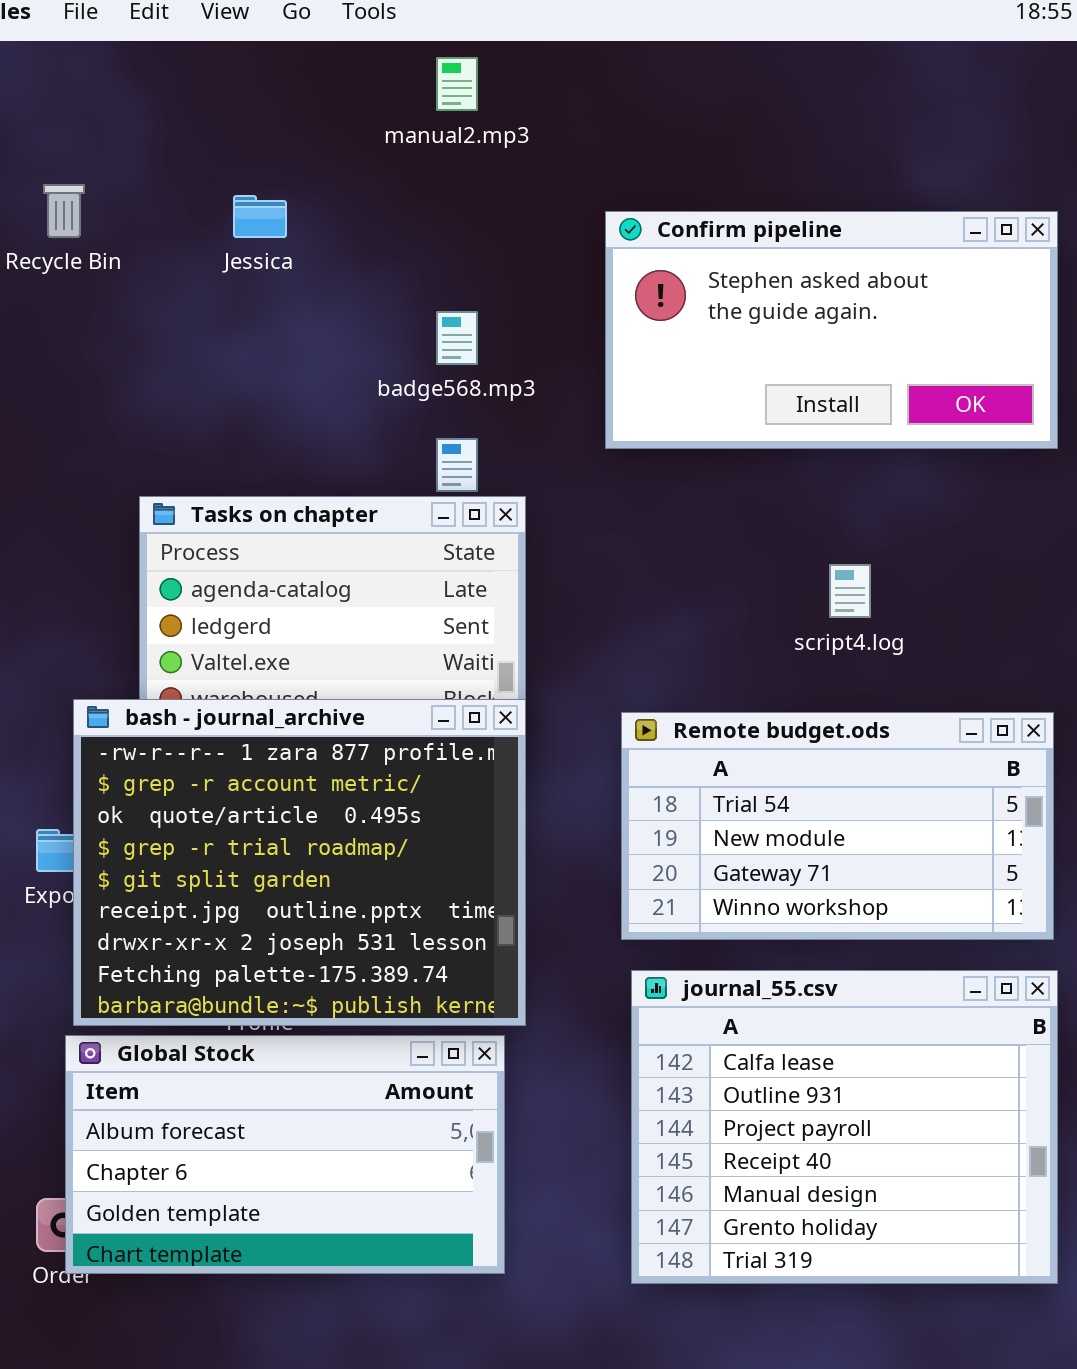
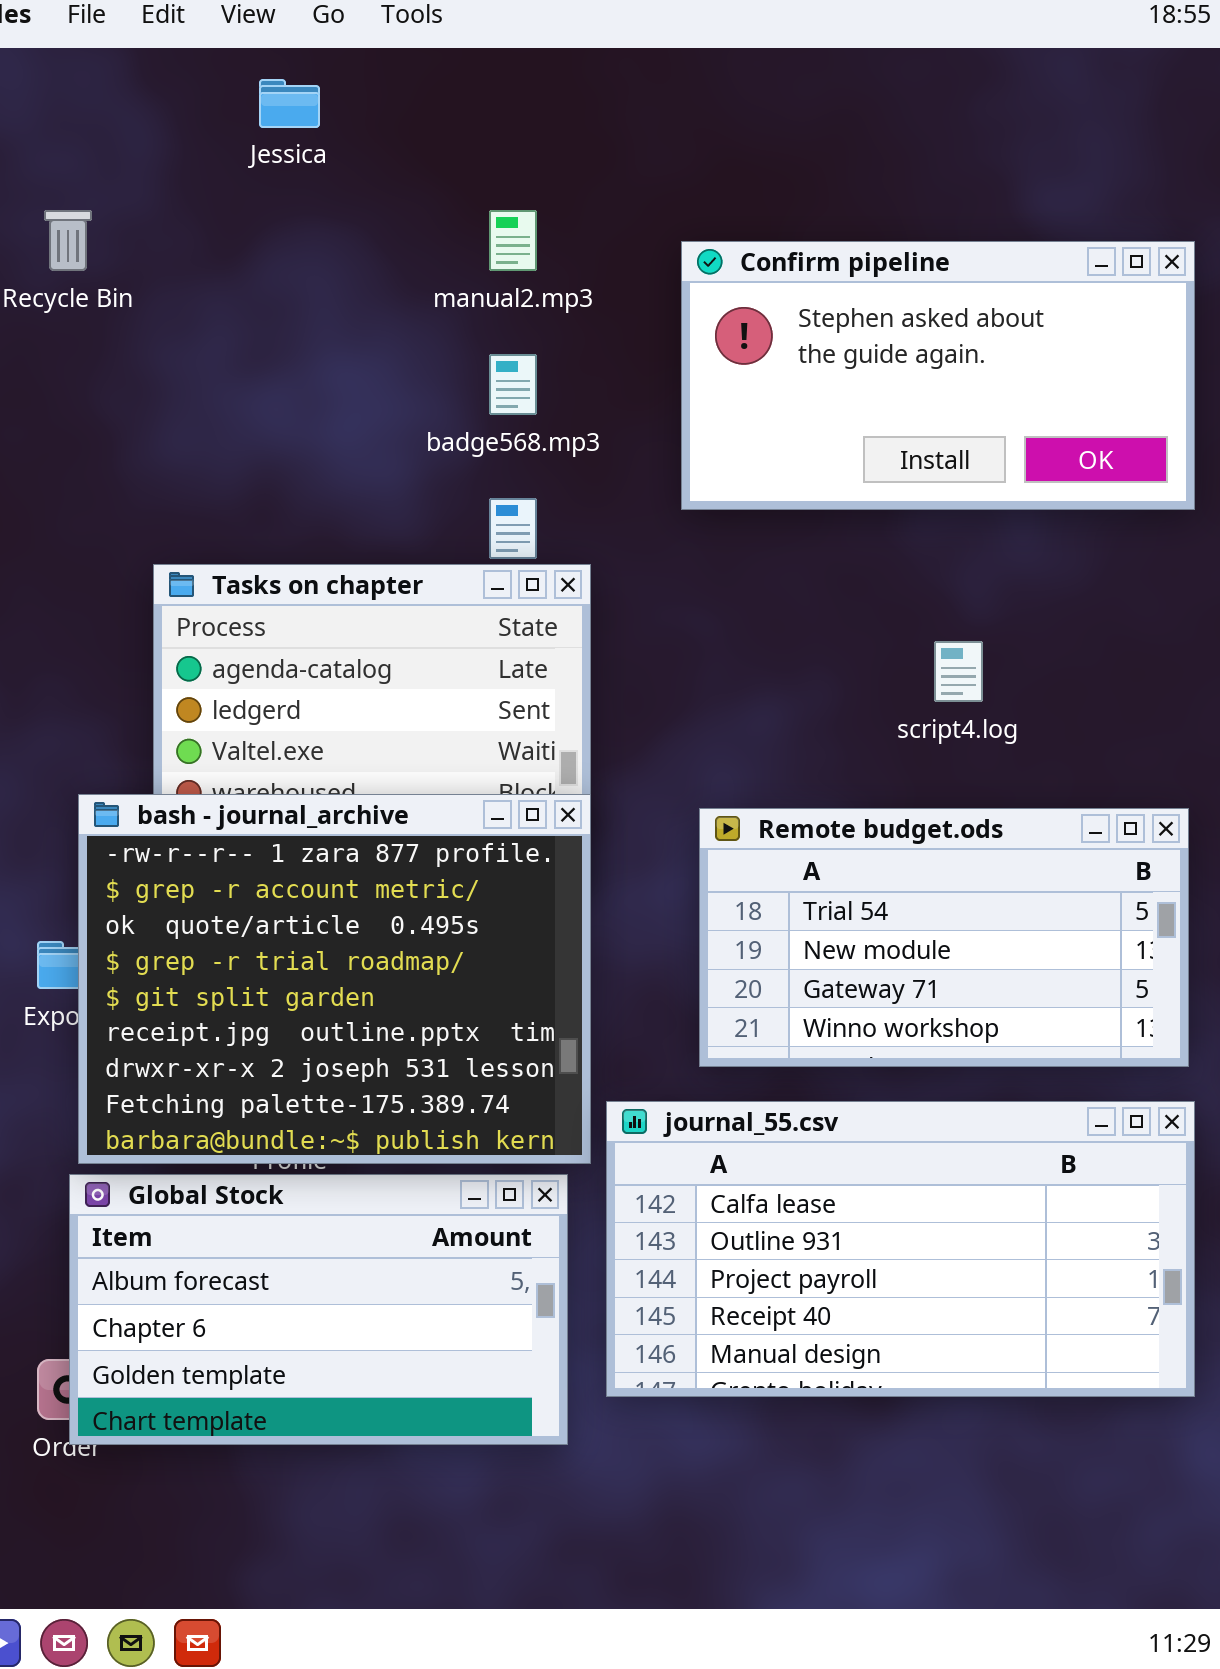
manual2.mp3: [436,57,478,111] -> [489,210,537,271], moved
Jessica: [233,195,287,238] -> [259,79,320,128], moved
journal_55.csv: [631,970,1058,1284] -> [606,1101,1195,1397], resized

